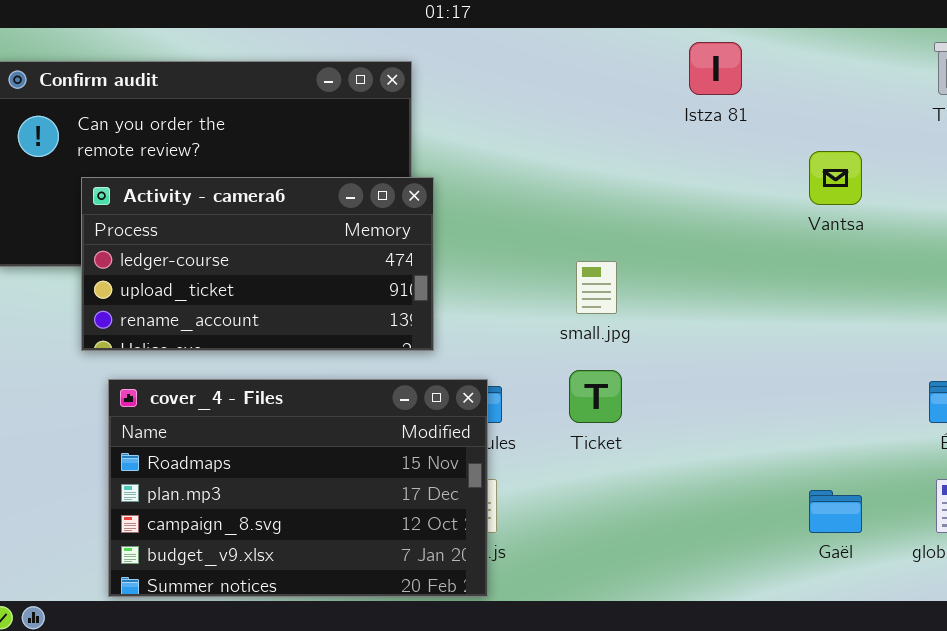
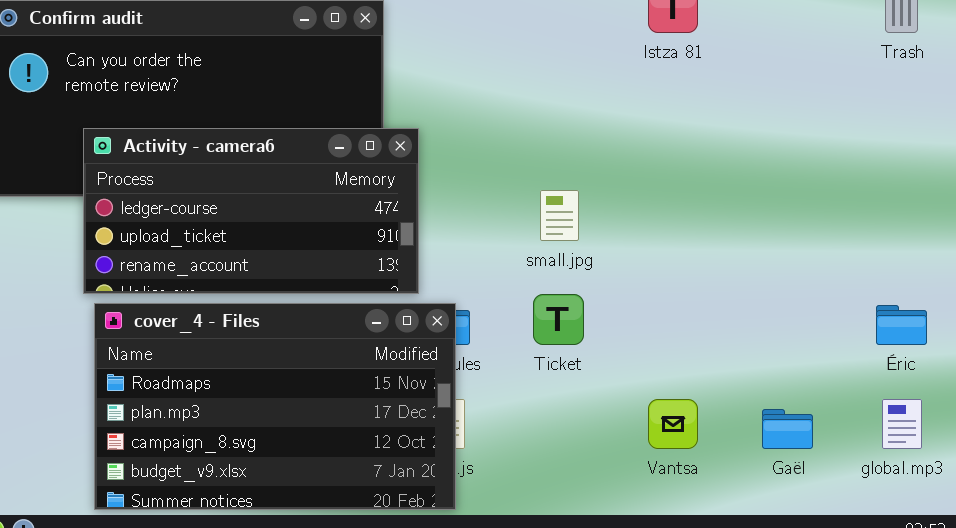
Vantsa: [809,151,862,205] -> [648,399,698,449], moved
Activity - camera6: [81,177,434,351] -> [83,128,419,294], moved

